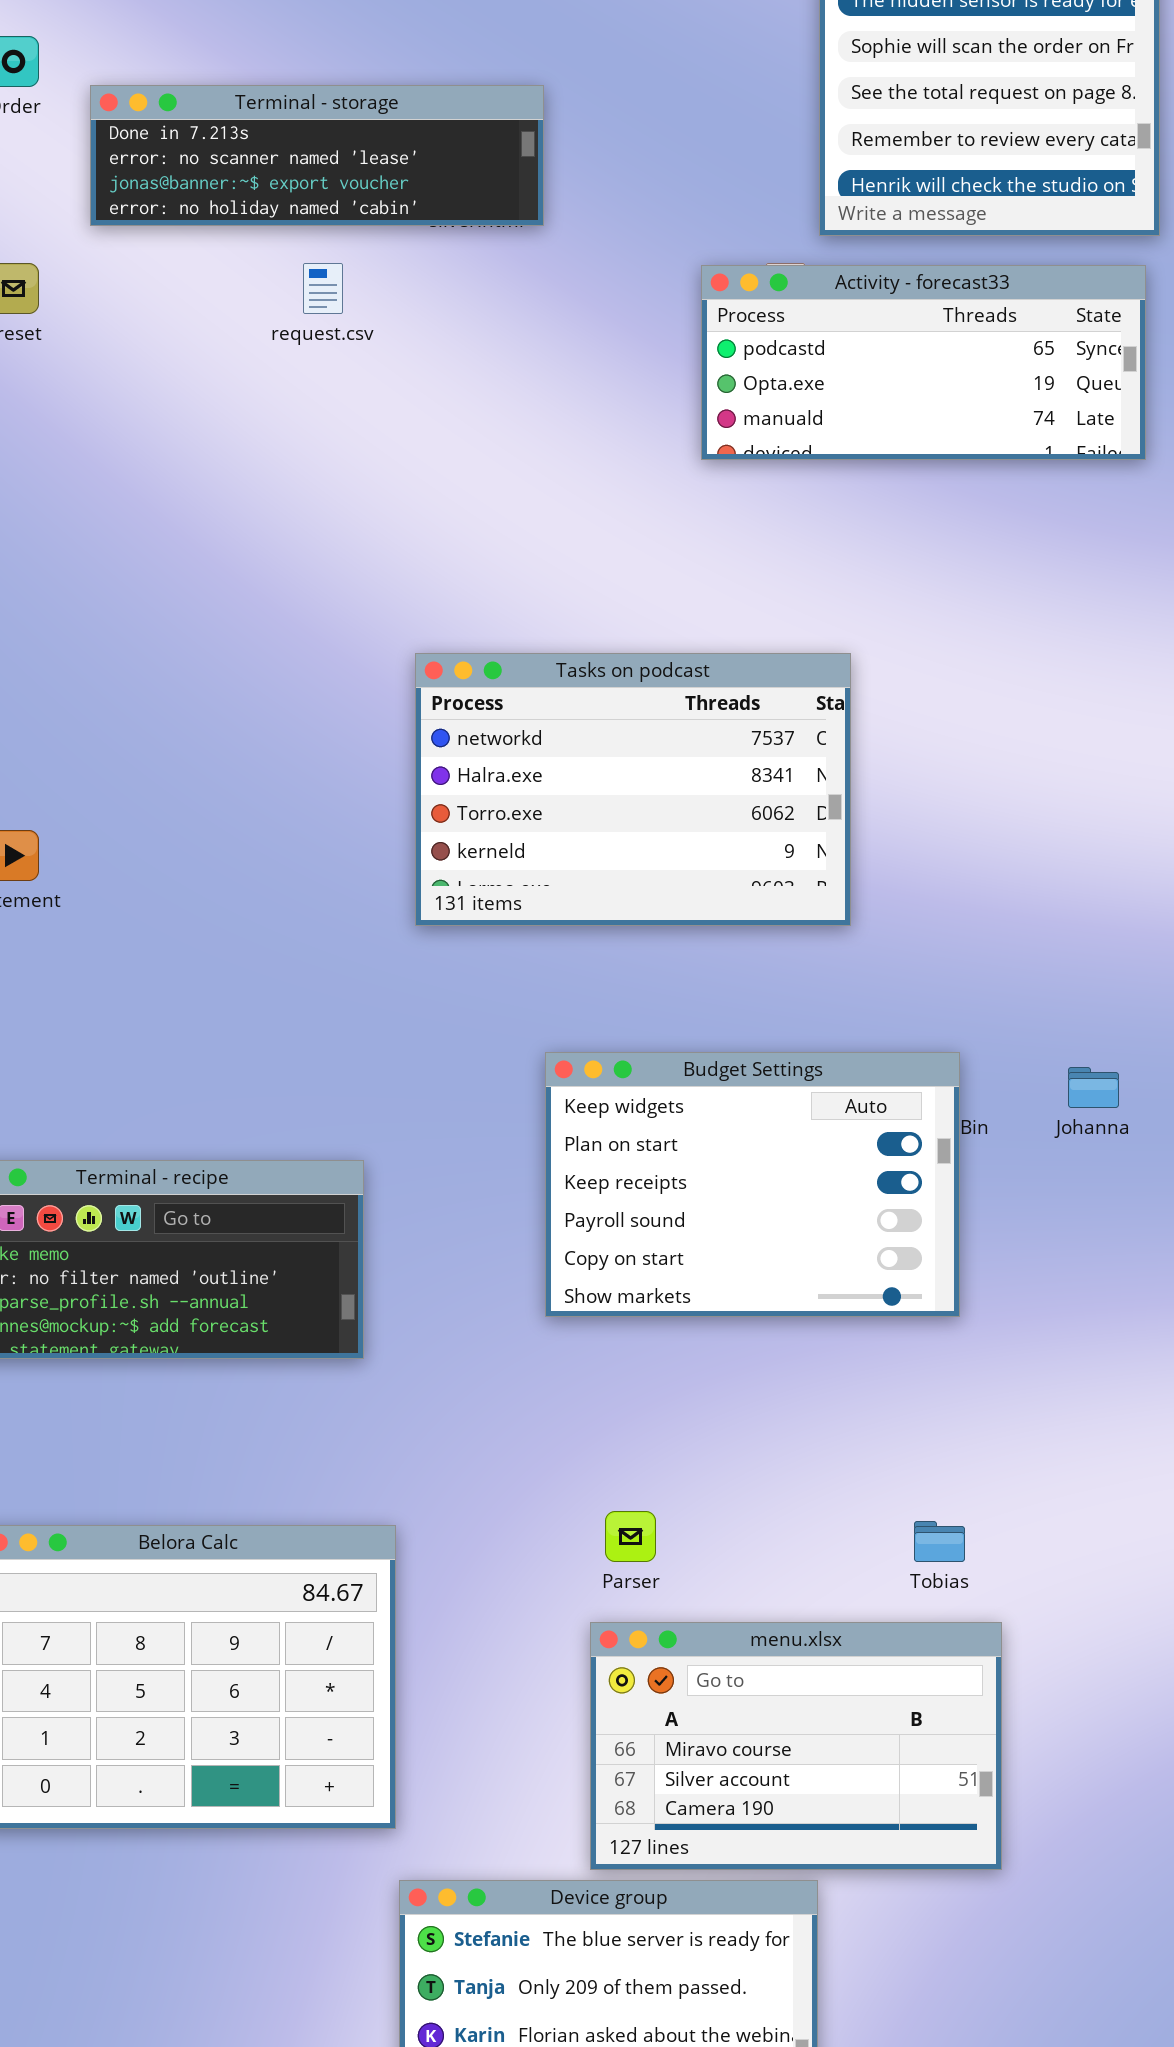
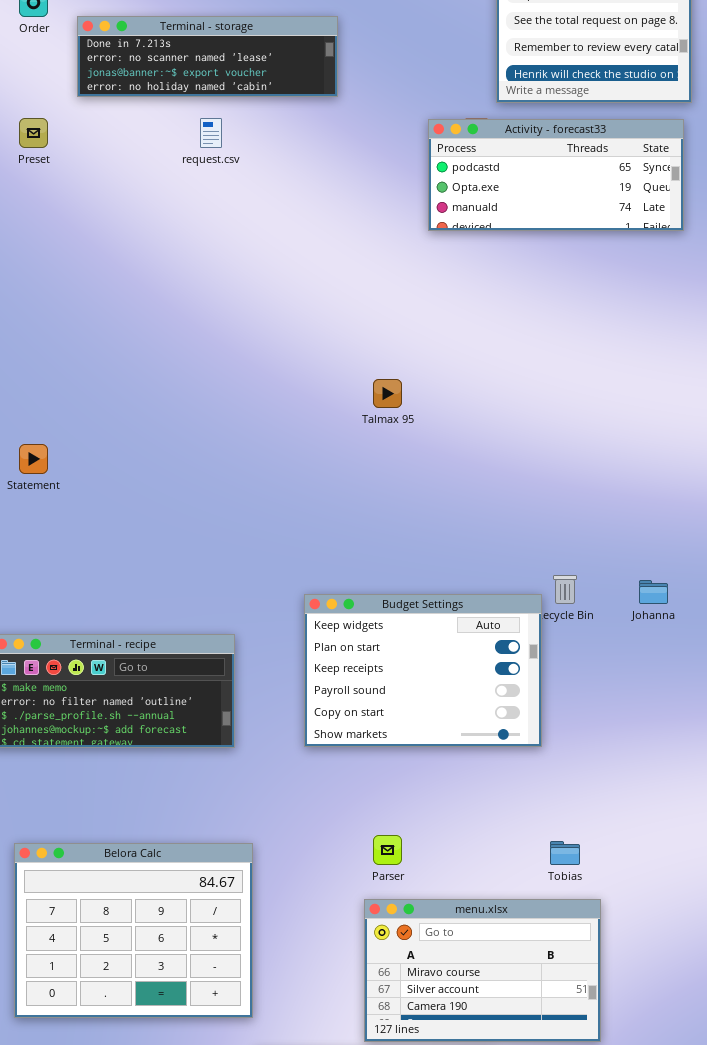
Tasks on podcast: [415,653,851,926] -> none, closed
Budget Settings: [545,1052,960,1317] -> [304,594,542,747], moved

